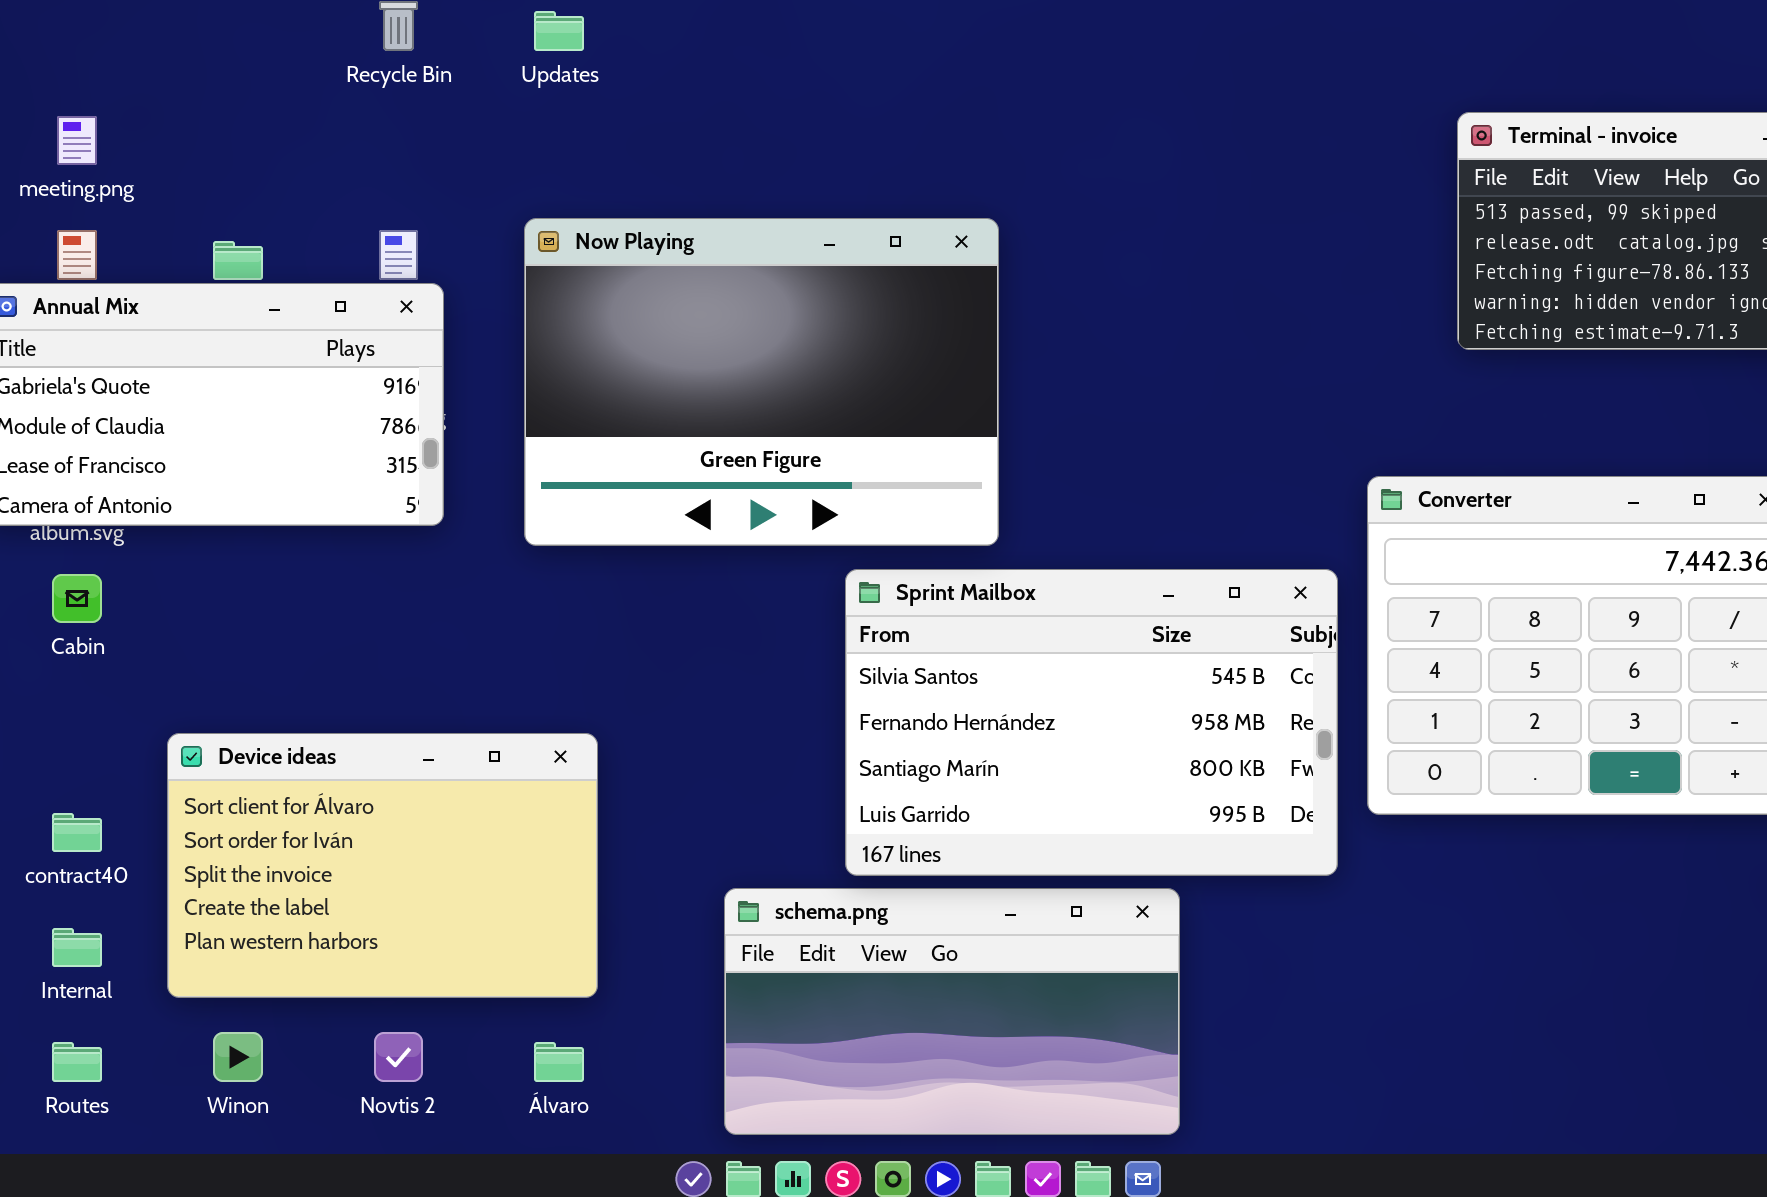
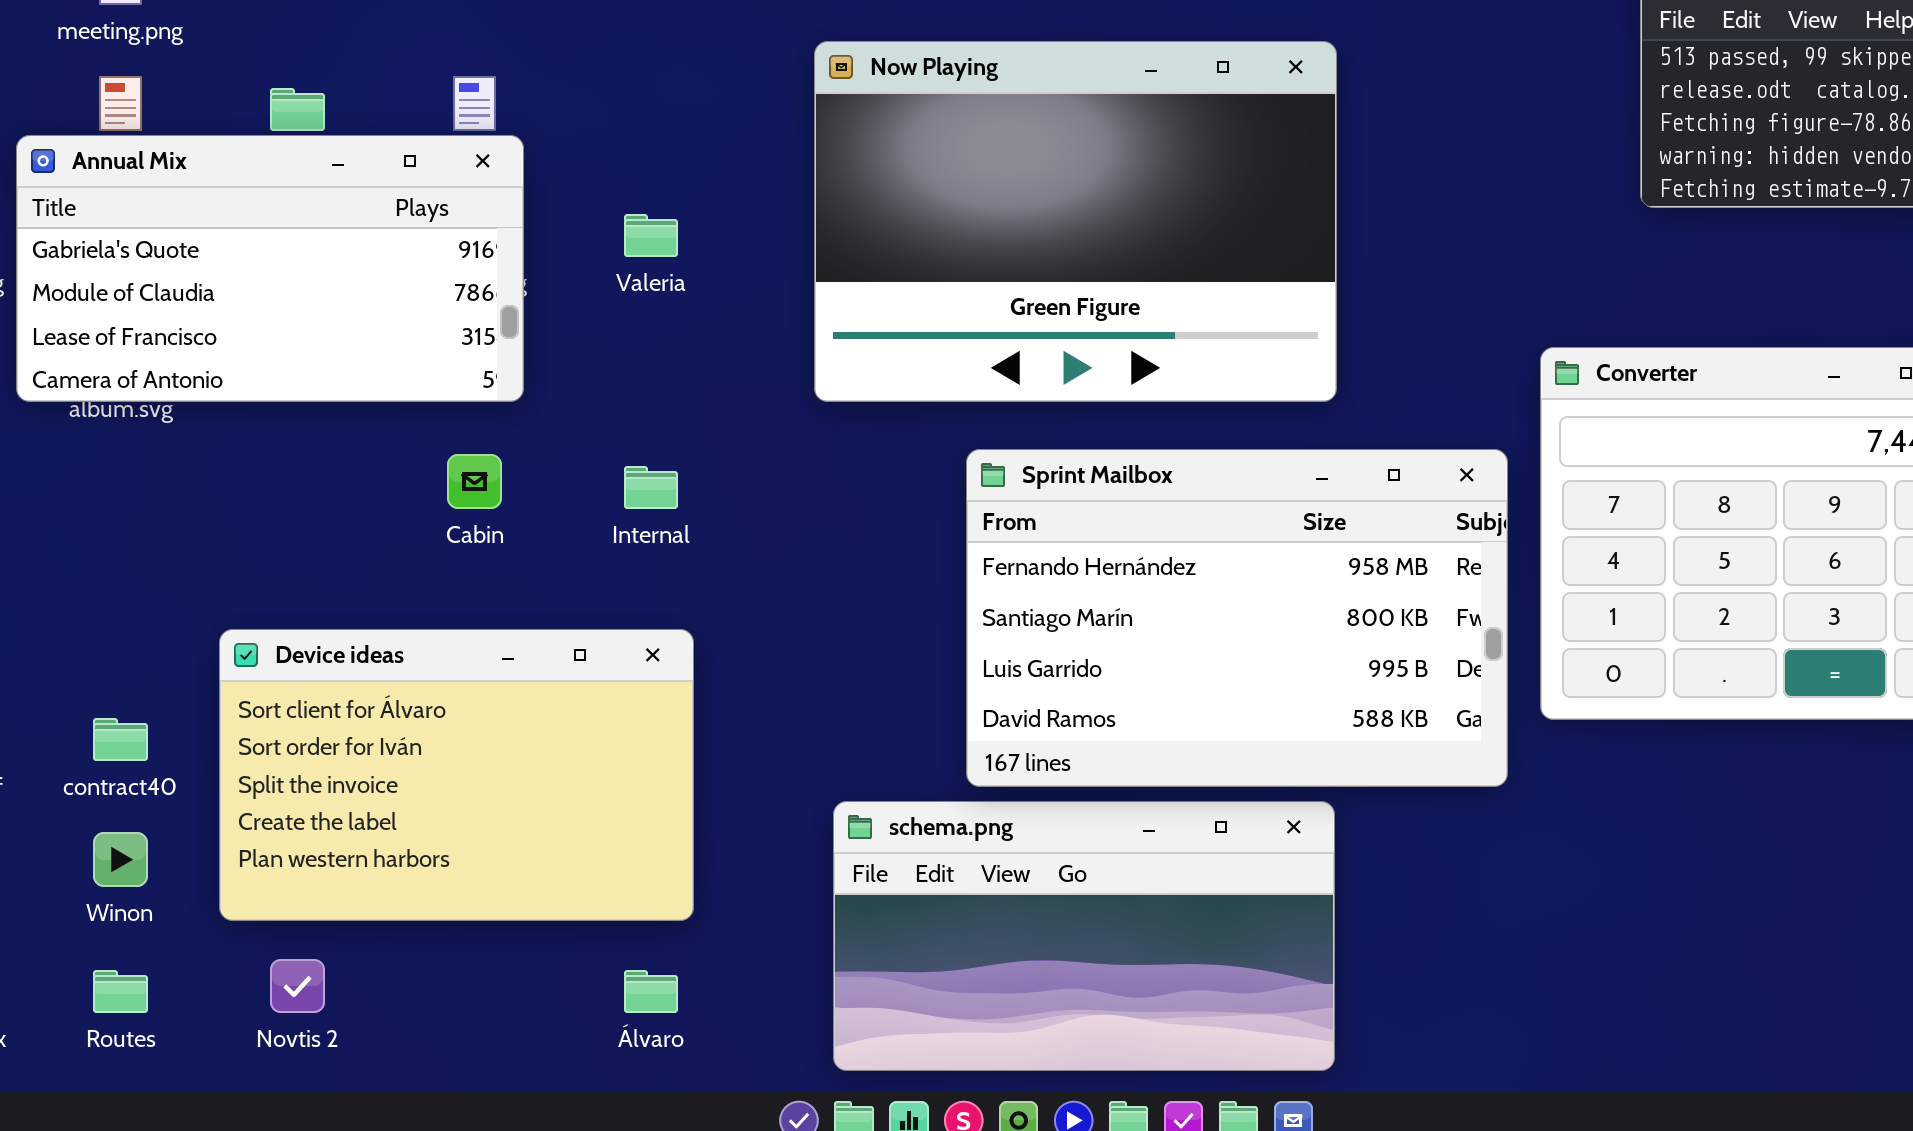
Now Playing: [524,218,999,546] -> [814,41,1337,402], moved
Sprint Mailbox: [845,569,1338,876] -> [966,449,1508,787], scrolled down 1 row
Cabin: [52,574,102,623] -> [447,454,502,509], moved
Internal: [52,928,102,967] -> [624,466,678,509], moved
Winon: [213,1032,263,1082] -> [93,832,148,887], moved
Novtis 2: [374,1032,423,1082] -> [270,959,325,1013], moved

